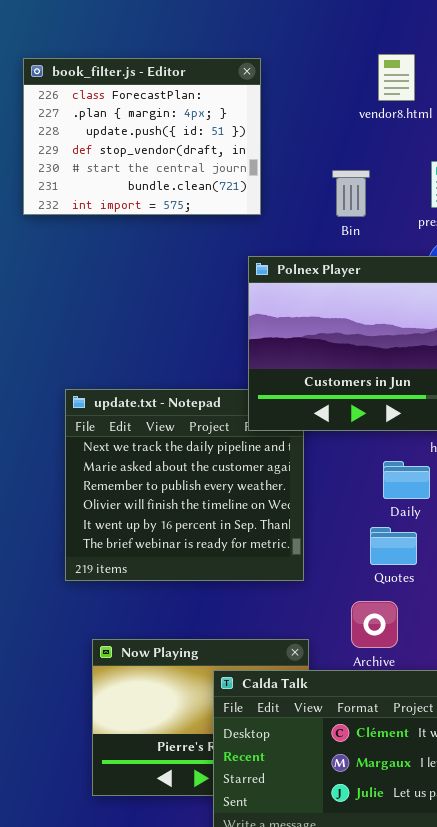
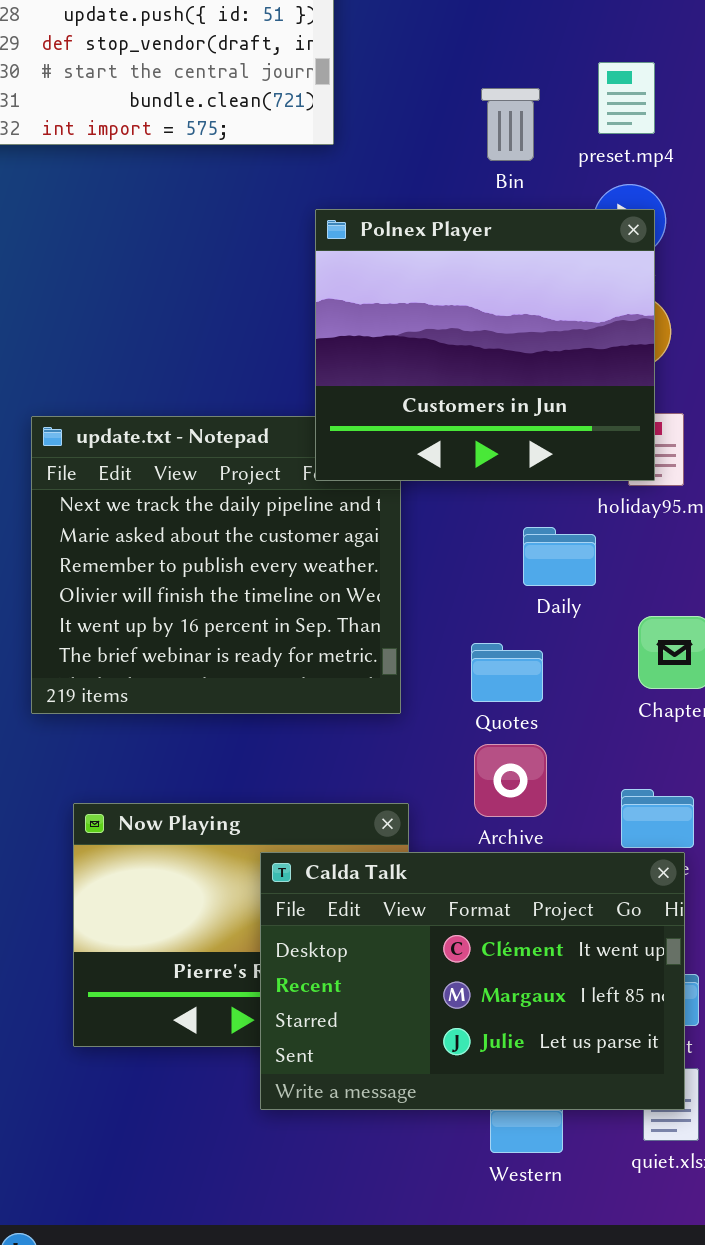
Bin: [332,170,370,217] -> [481,88,540,161], moved
Quotes: [370,527,417,565] -> [471,643,543,702], moved

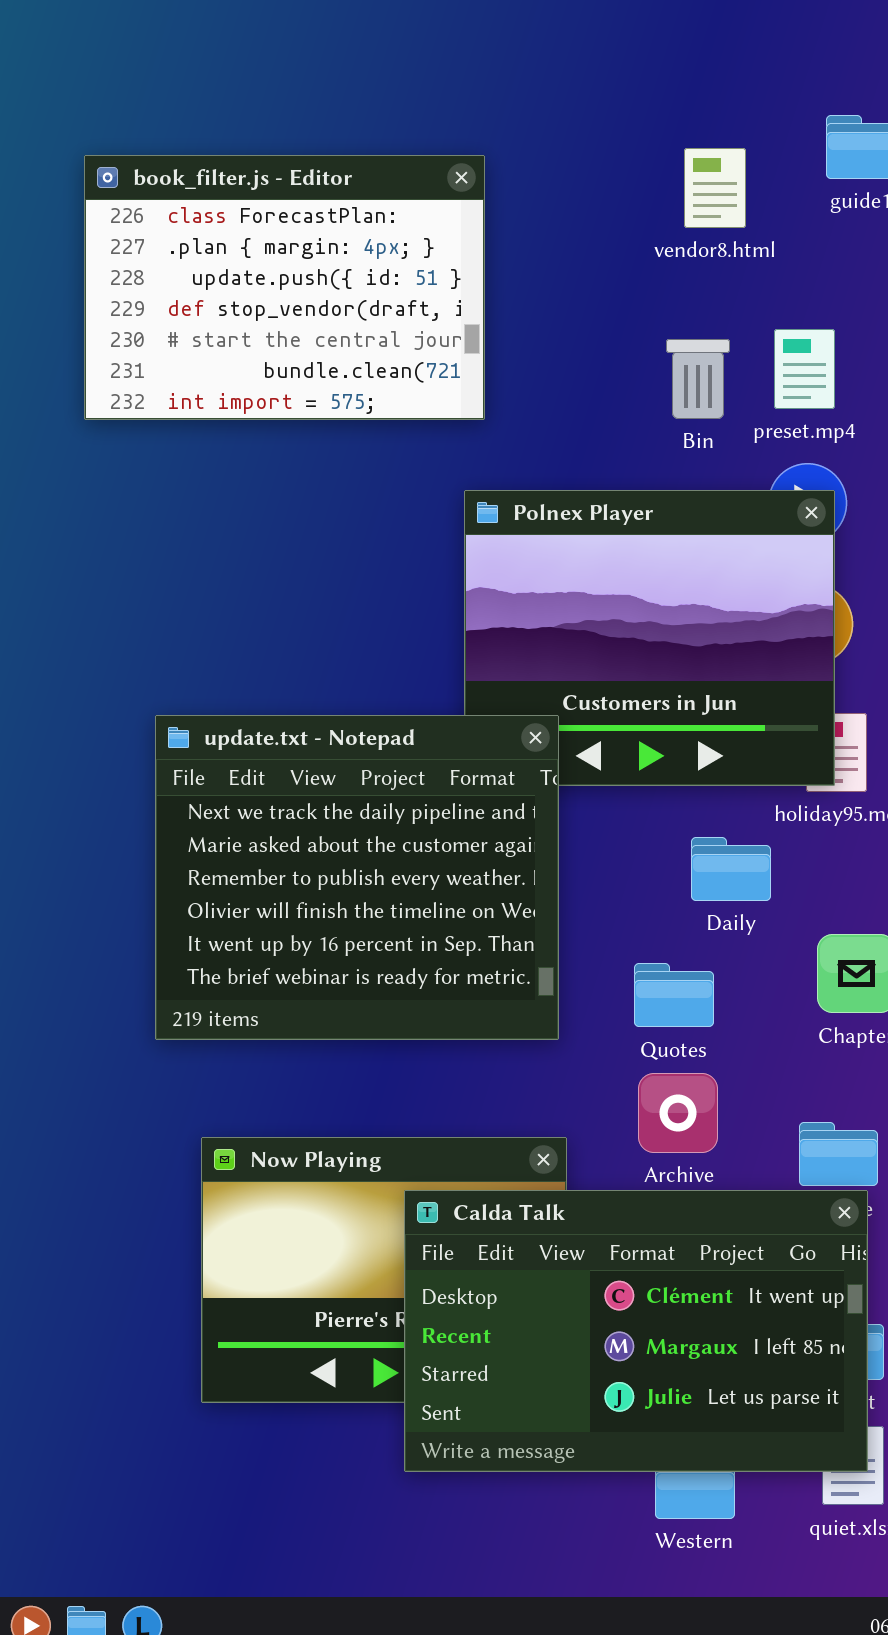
Bin: [481,88,540,161] -> [666,339,730,419], moved
update.txt - Notepad: [31,416,401,714] -> [155,715,559,1040], raised

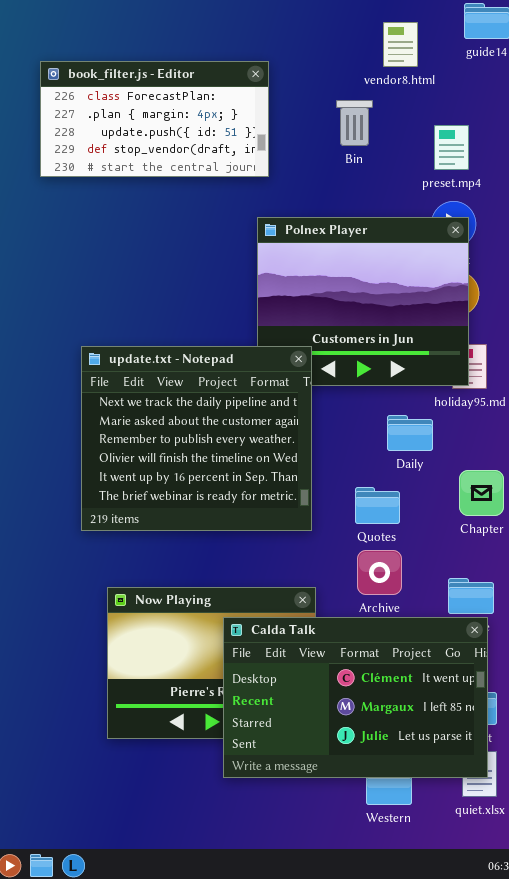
book_filter.js - Editor: [84,155,485,420] -> [40,61,269,177], resized
Bin: [666,339,730,419] -> [336,100,373,146], moved

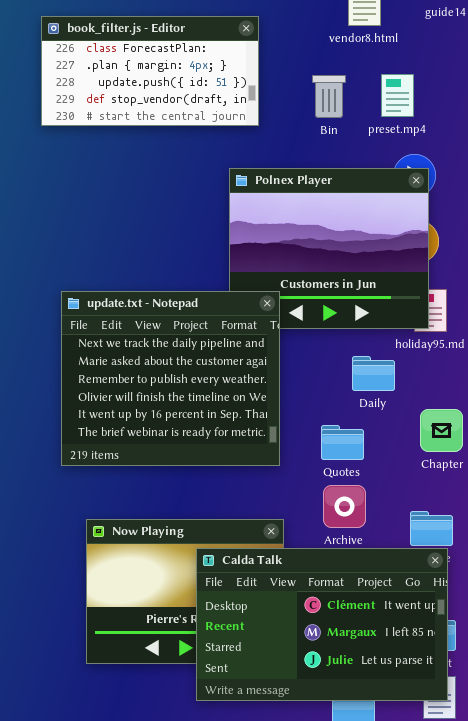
book_filter.js - Editor: [40,61,269,177] -> [41,16,259,126], moved
Bin: [336,100,373,146] -> [312,75,346,118], moved
preset.mp4: [434,125,469,170] -> [381,74,414,117], moved

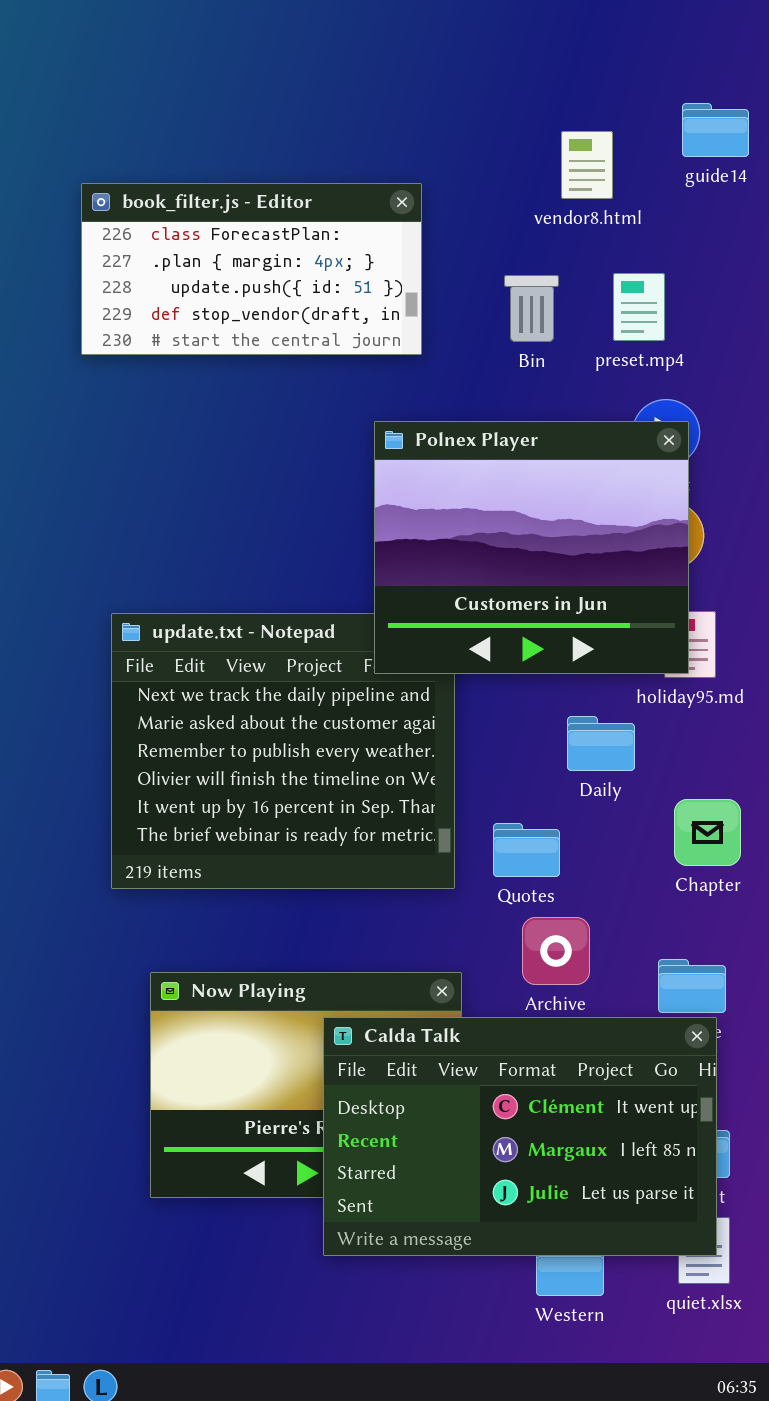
Polnex Player: [229,168,429,329] -> [374,421,689,674], raised
Quotes: [321,425,364,460] -> [493,823,560,877], moved

